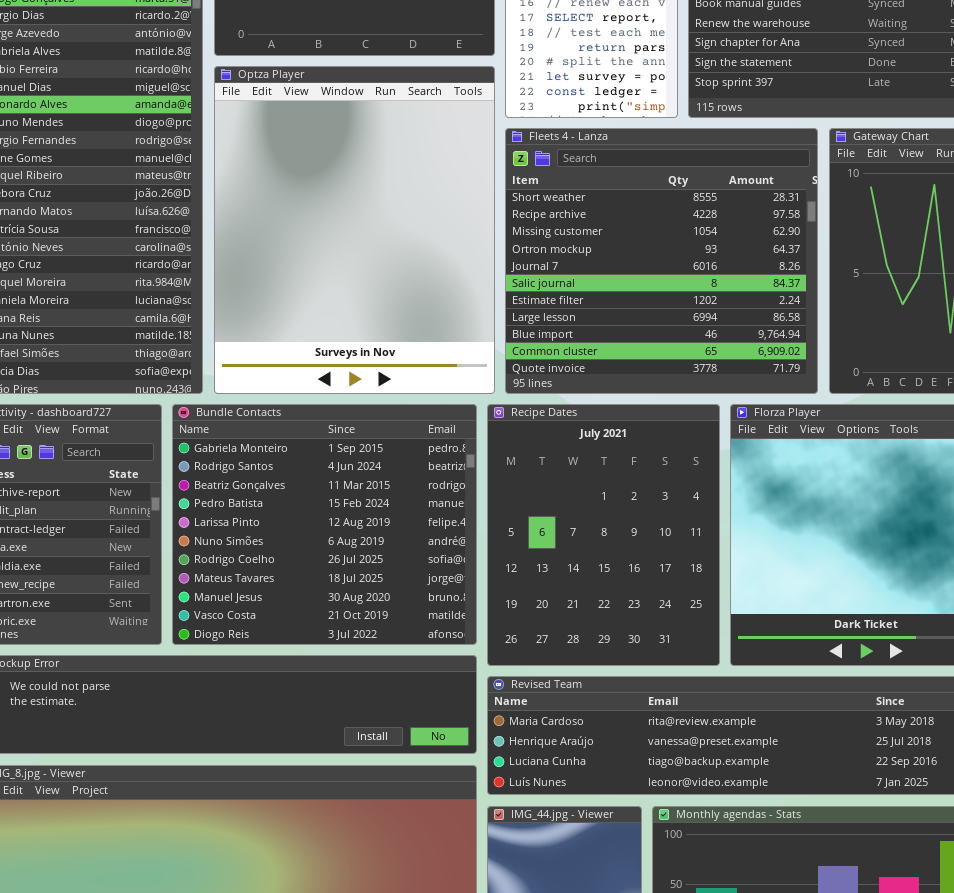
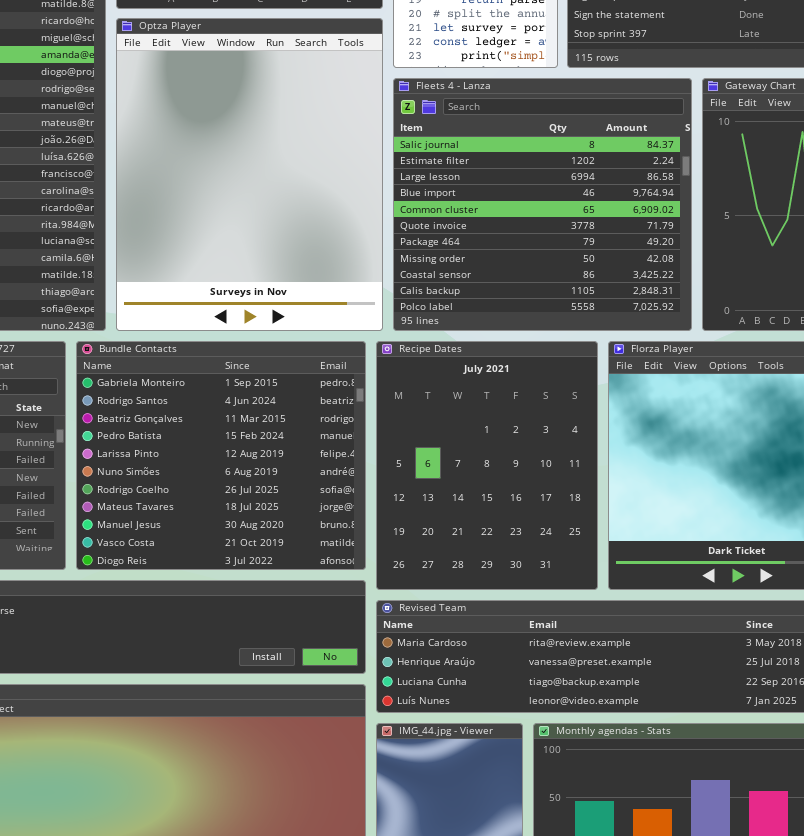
Fleets 4 - Lanza: [505,128,818,394] -> [393,78,692,331], scrolled down 5 rows

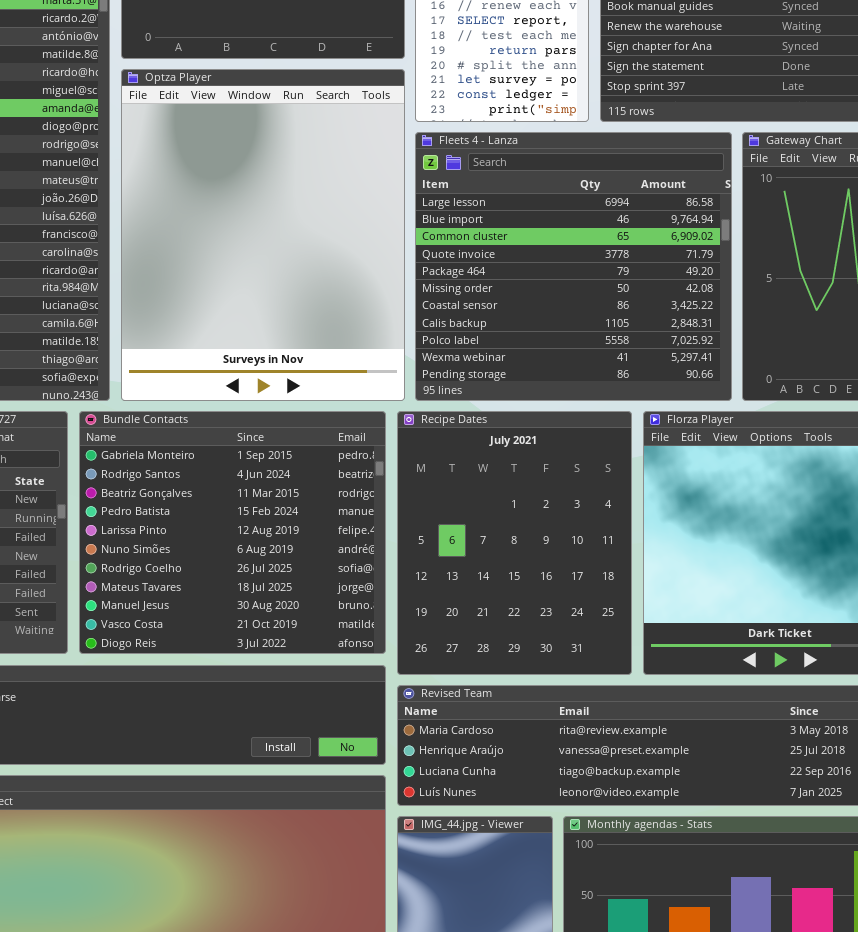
Fleets 4 - Lanza: [393,78,692,331] -> [415,132,732,401], scrolled down 2 rows

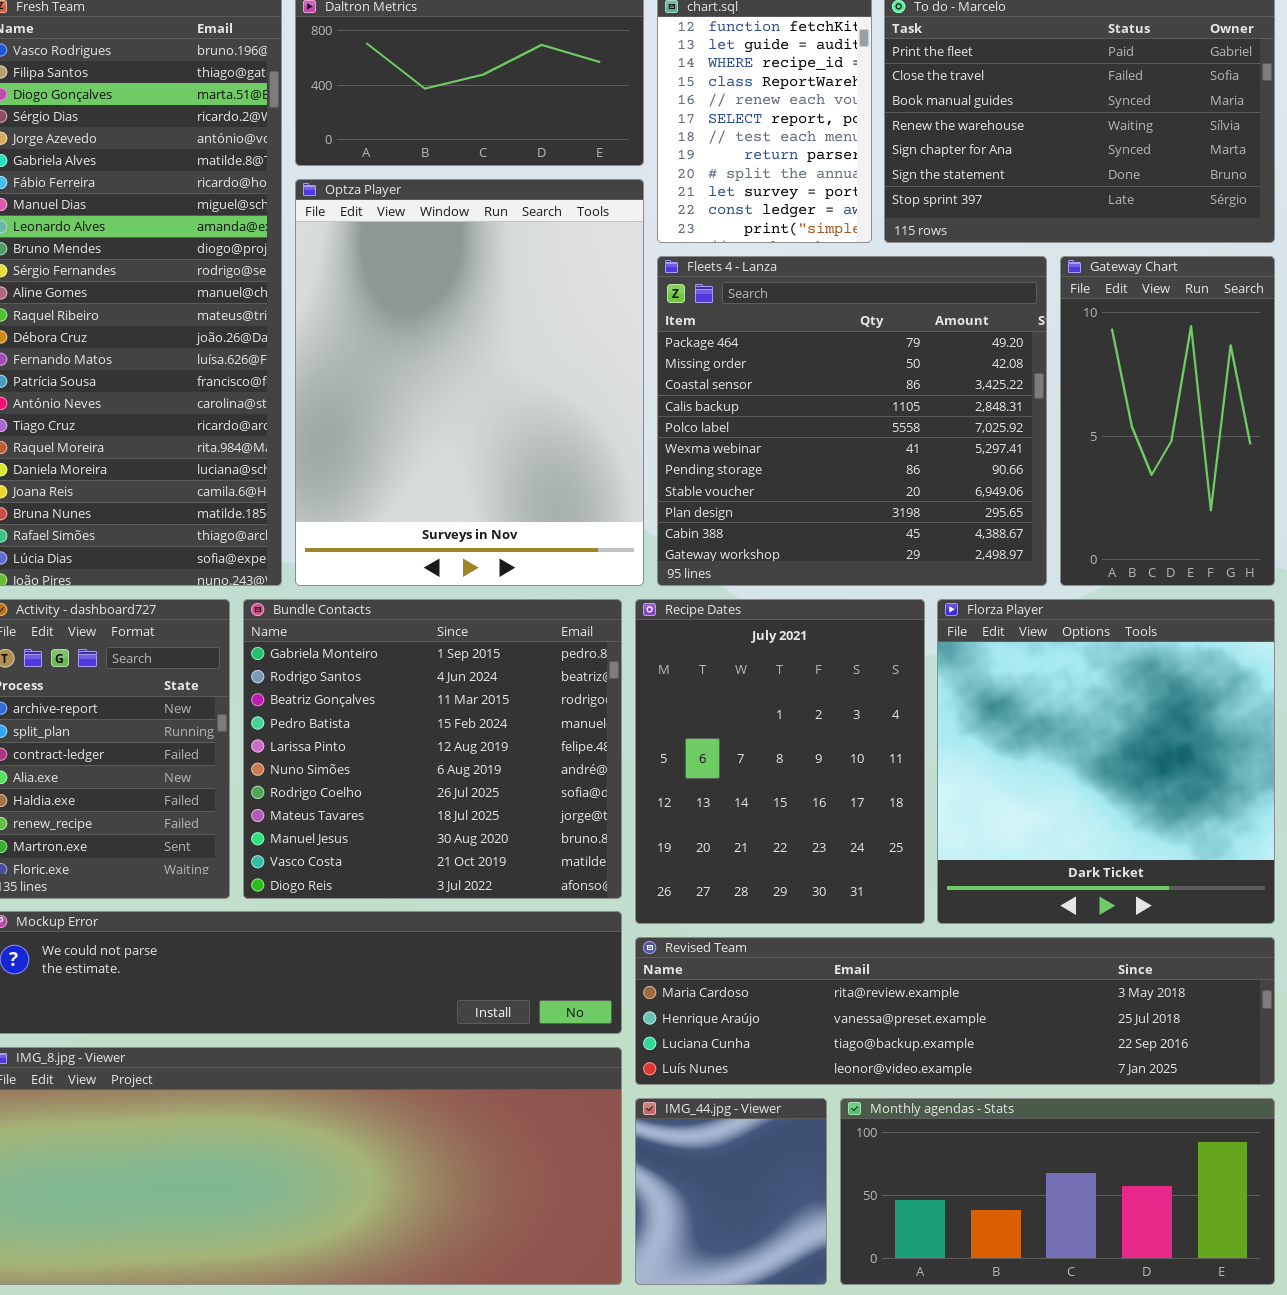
Fleets 4 - Lanza: [415,132,732,401] -> [657,256,1047,586], scrolled down 4 rows

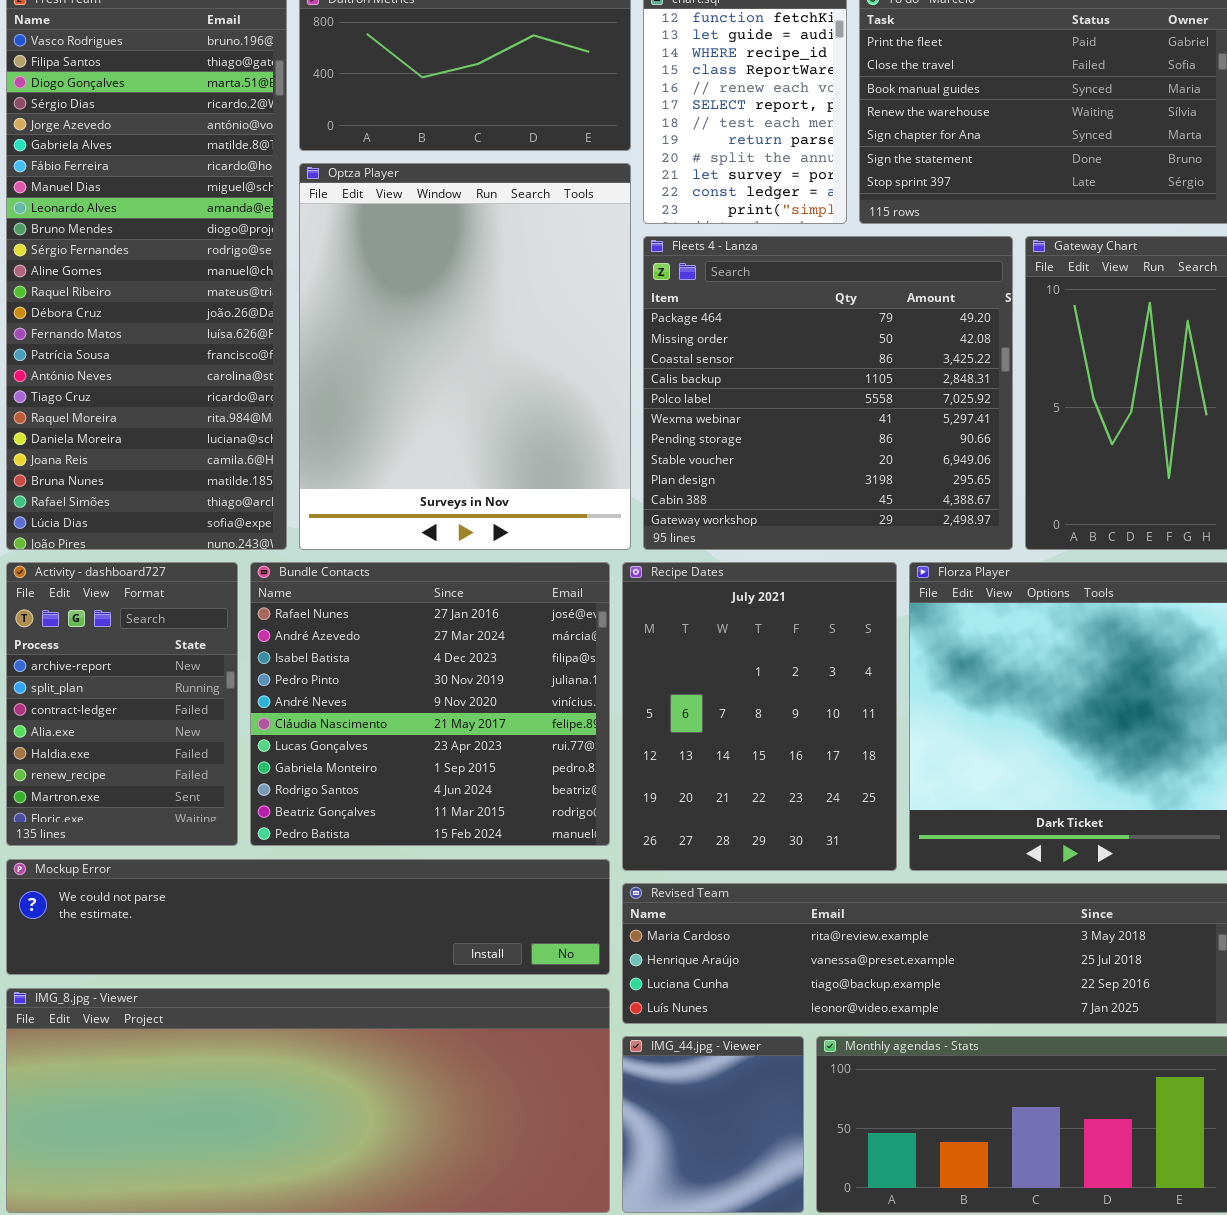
Bundle Contacts: [243,599,622,899] -> [250,562,610,846], scrolled up 7 rows

